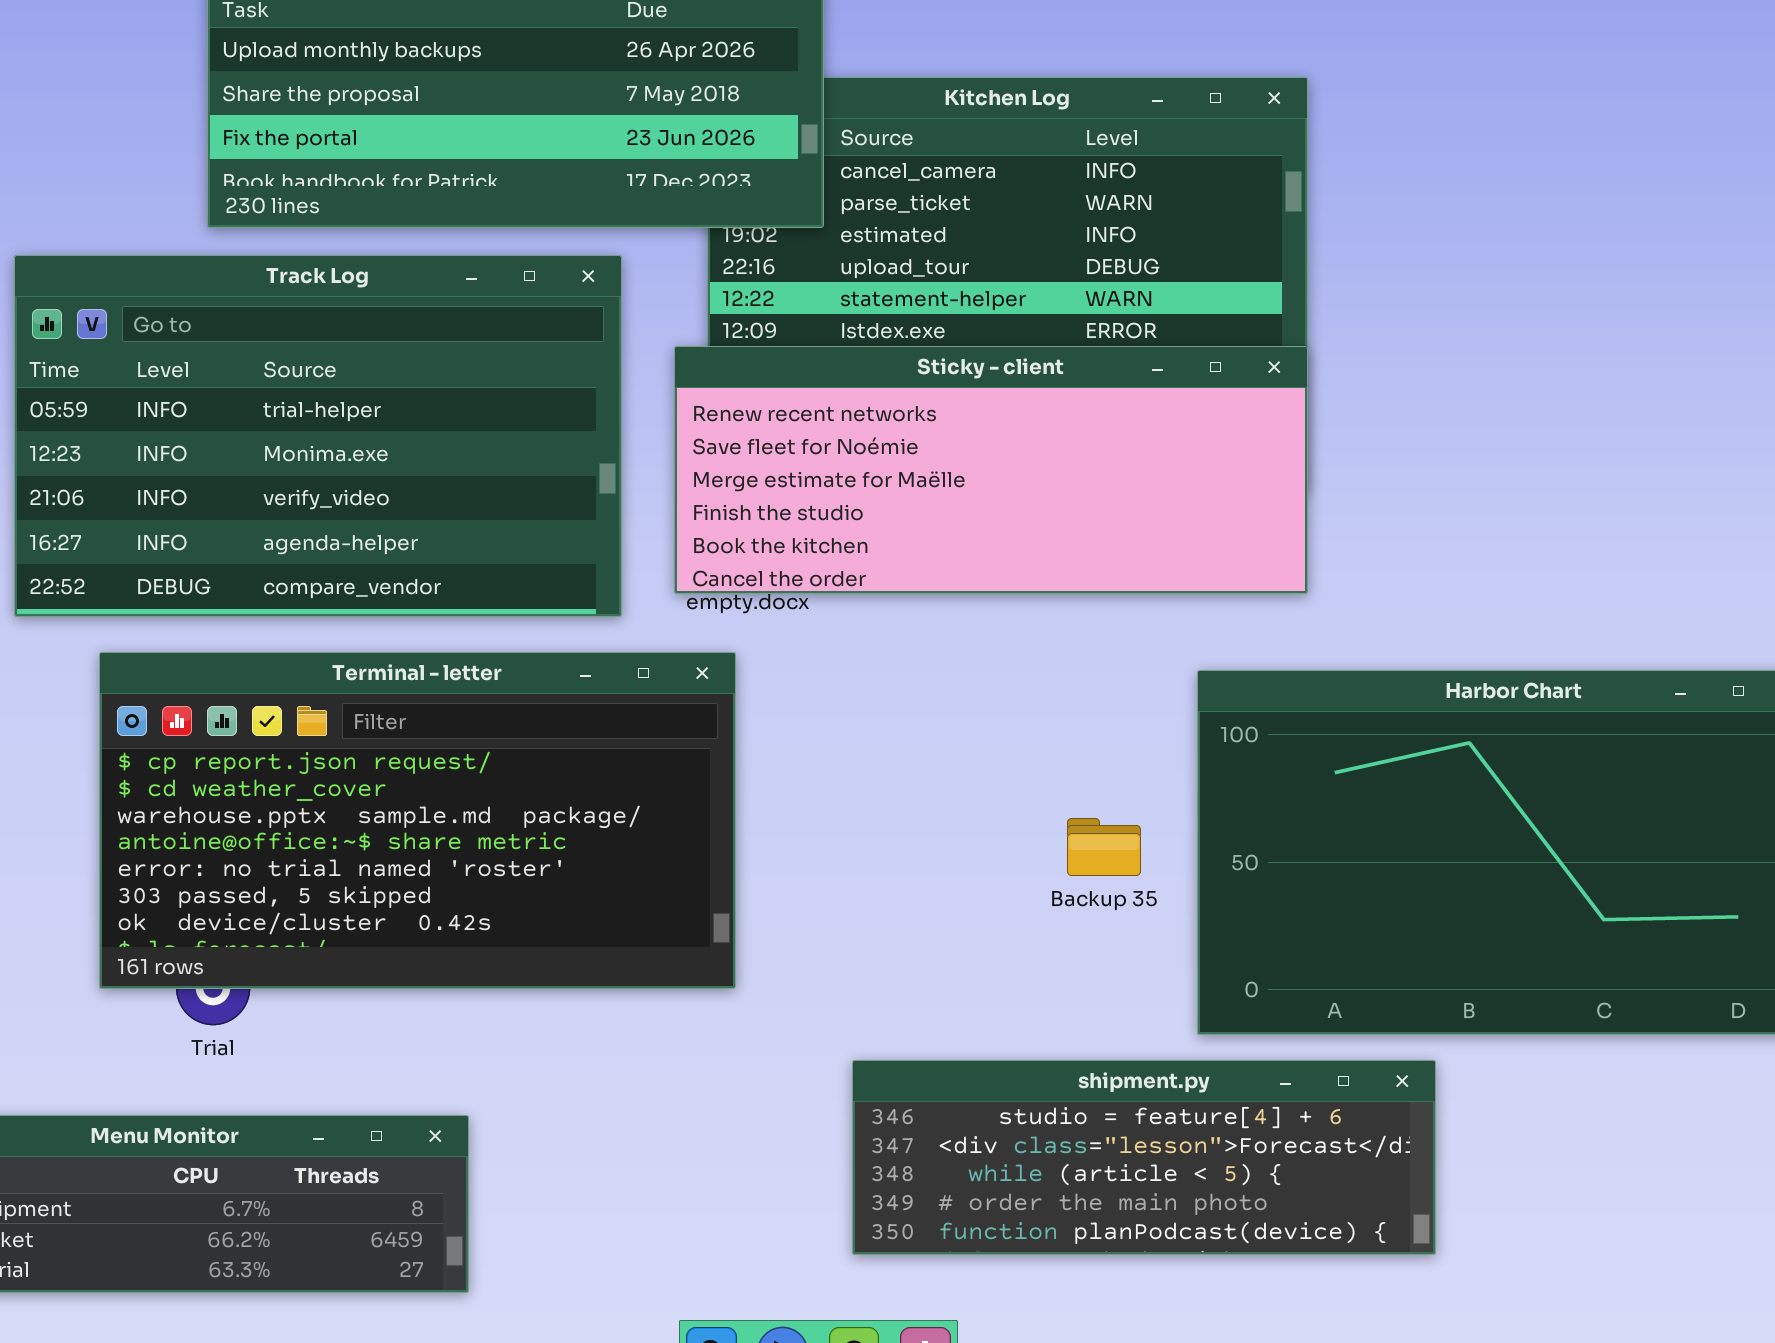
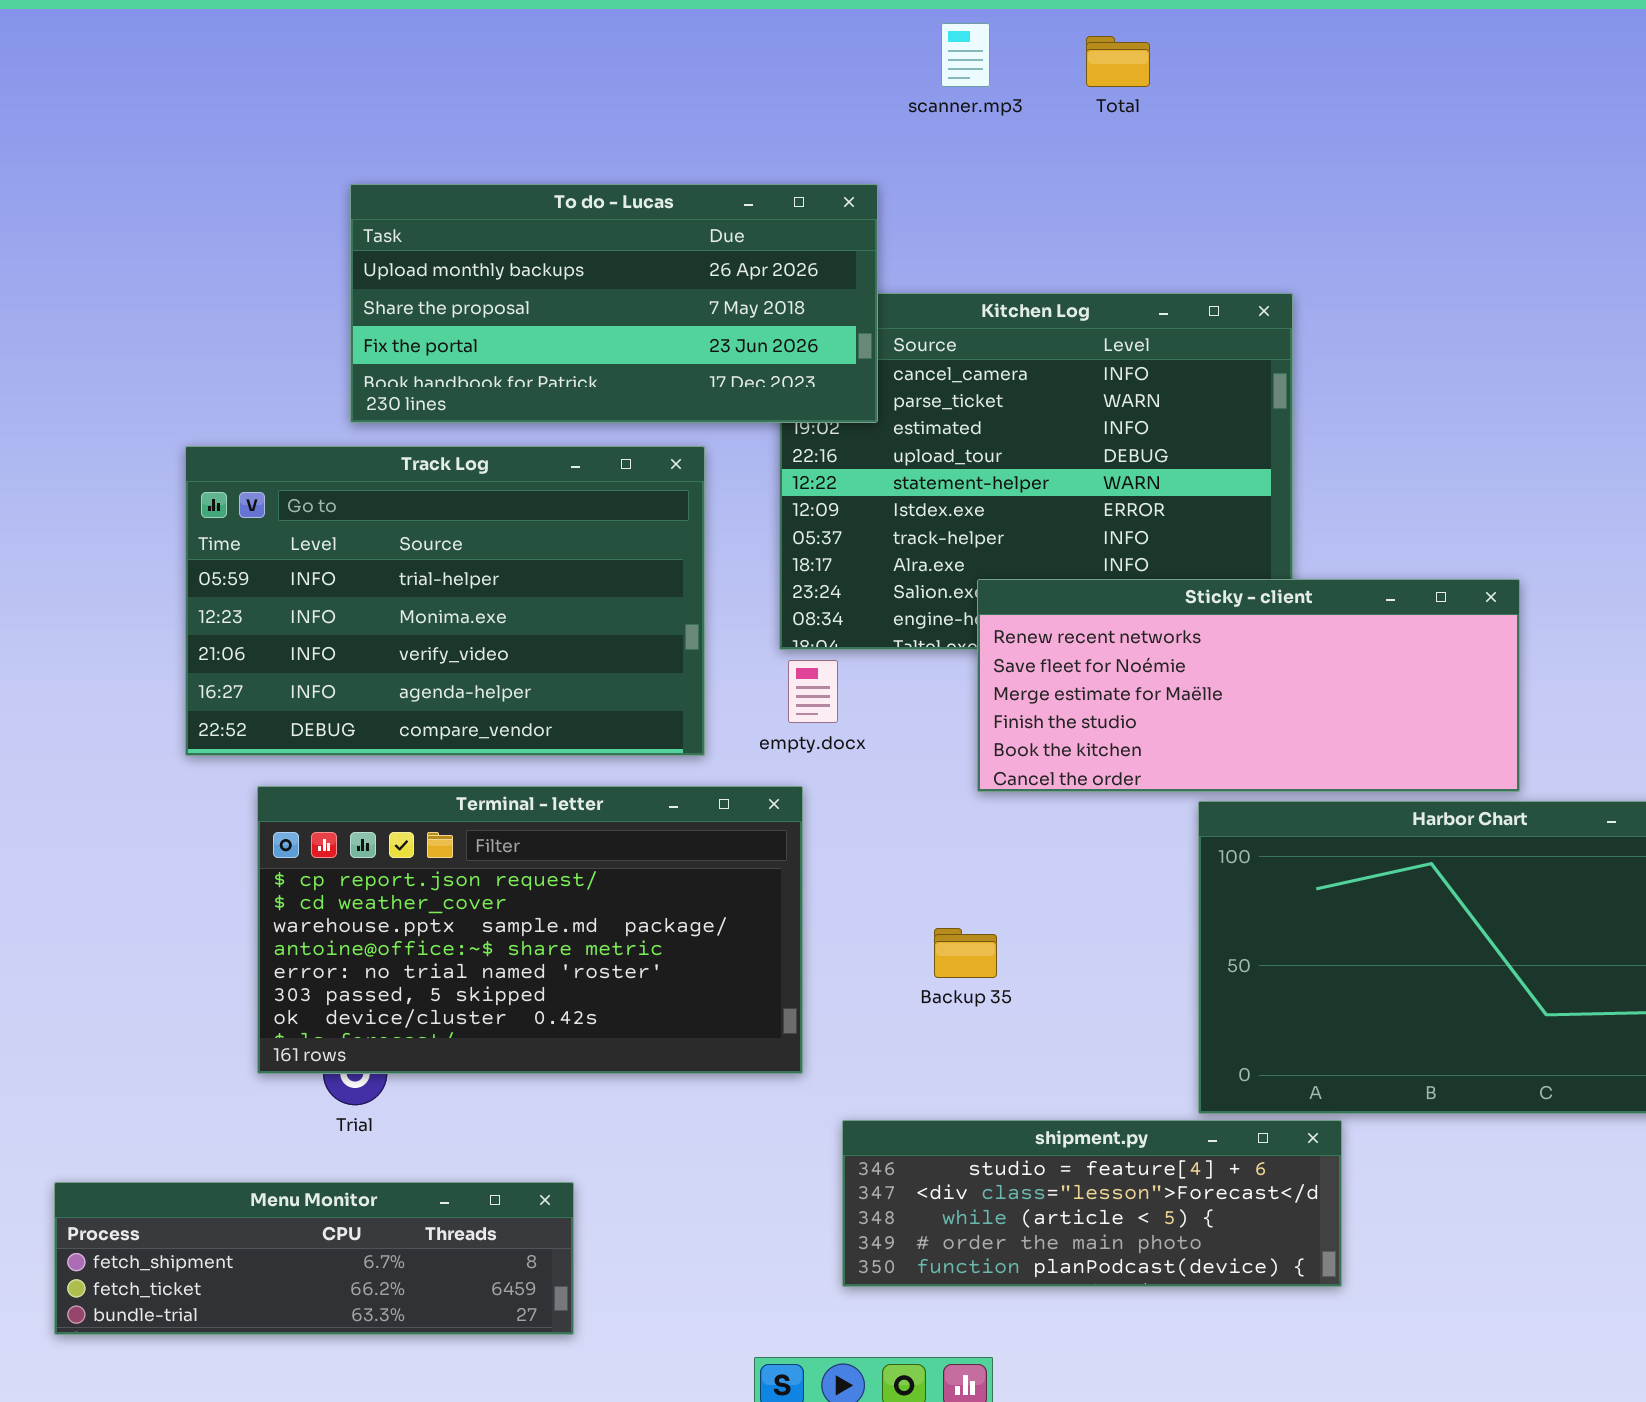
Sticky - client: [674,346,1308,594] -> [977,579,1520,792], moved
Backup 35: [1067,818,1141,876] -> [934,928,997,978], moved
shipment.py: [852,1060,1436,1255] -> [842,1120,1342,1287], moved

